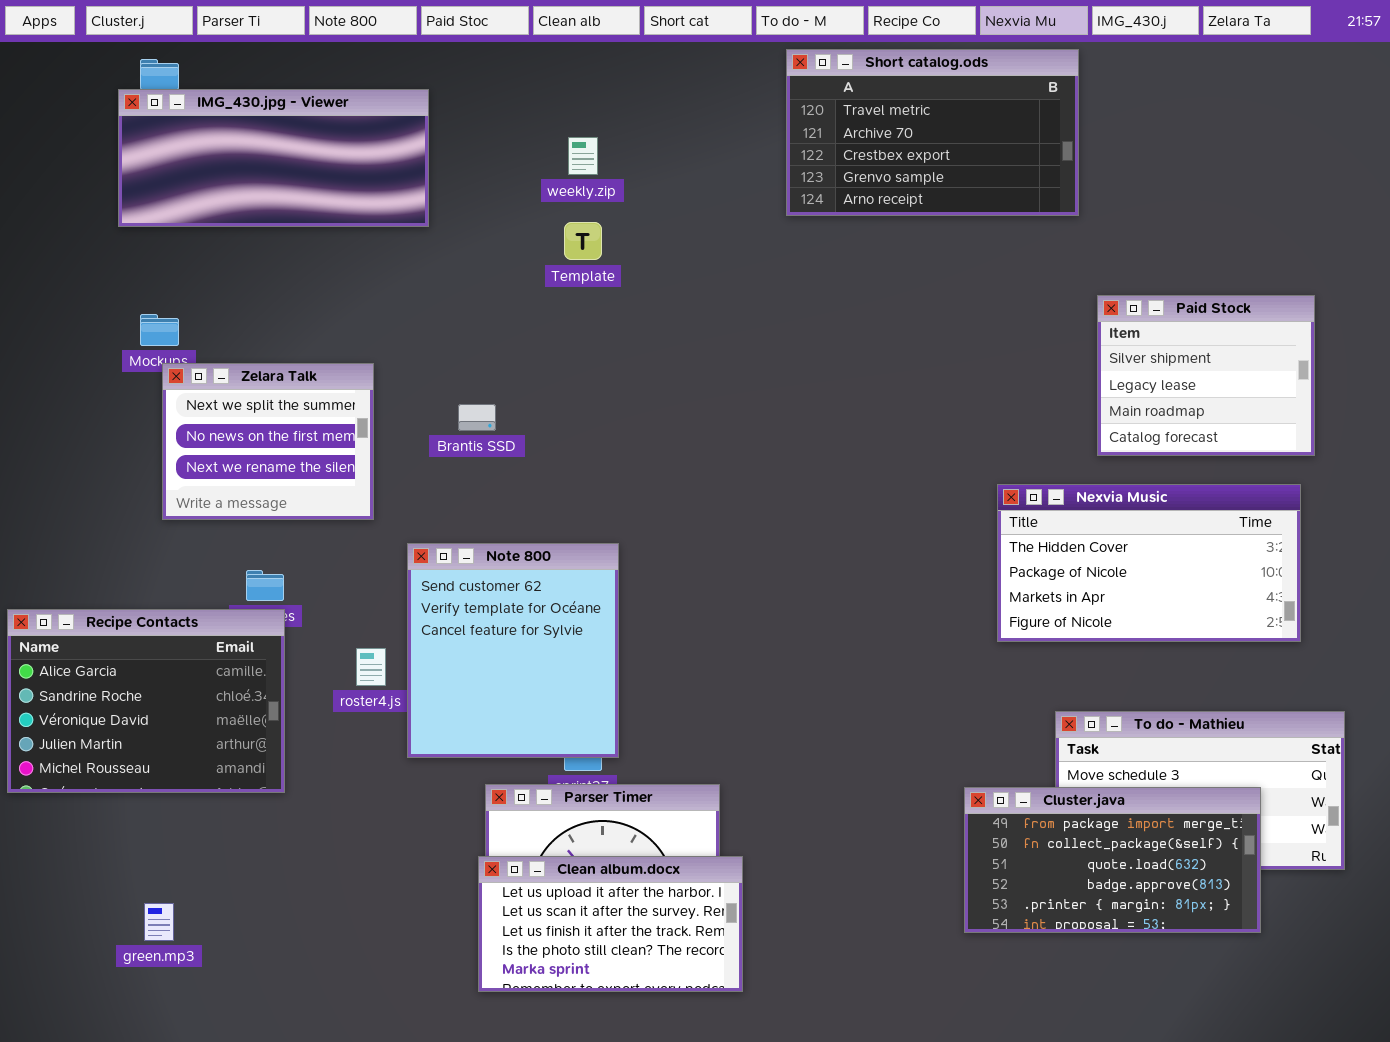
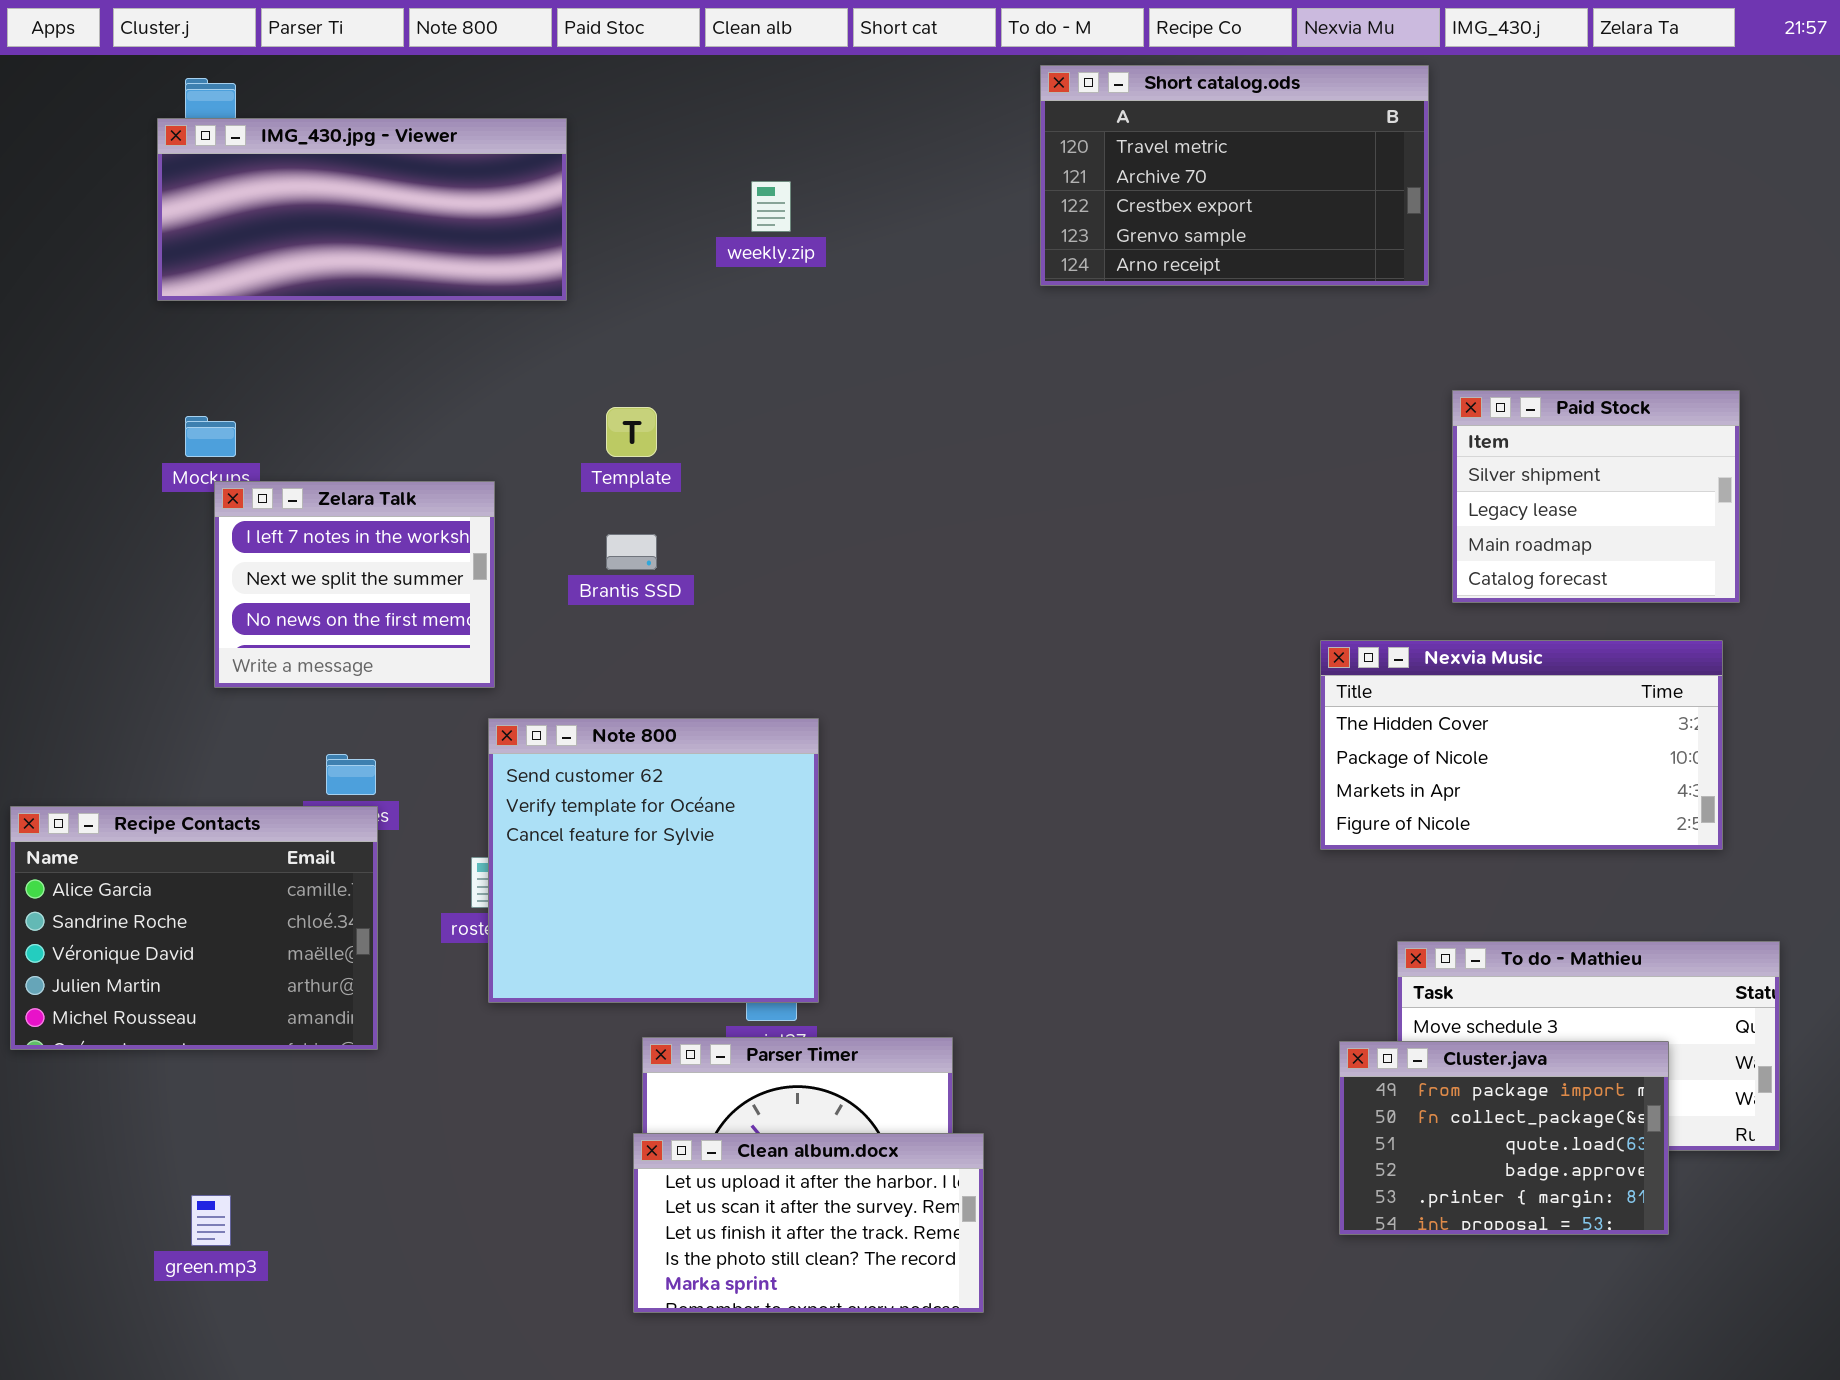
Template: [564,222,602,260] -> [606,407,657,457], moved
Zelara Talk: [162,363,374,520] -> [214,481,495,688], scrolled up 1 row
Note 800: [407,543,619,758] -> [488,718,819,1003], resized
Cluster.java: [964,787,1261,933] -> [1339,1041,1669,1235], resized

